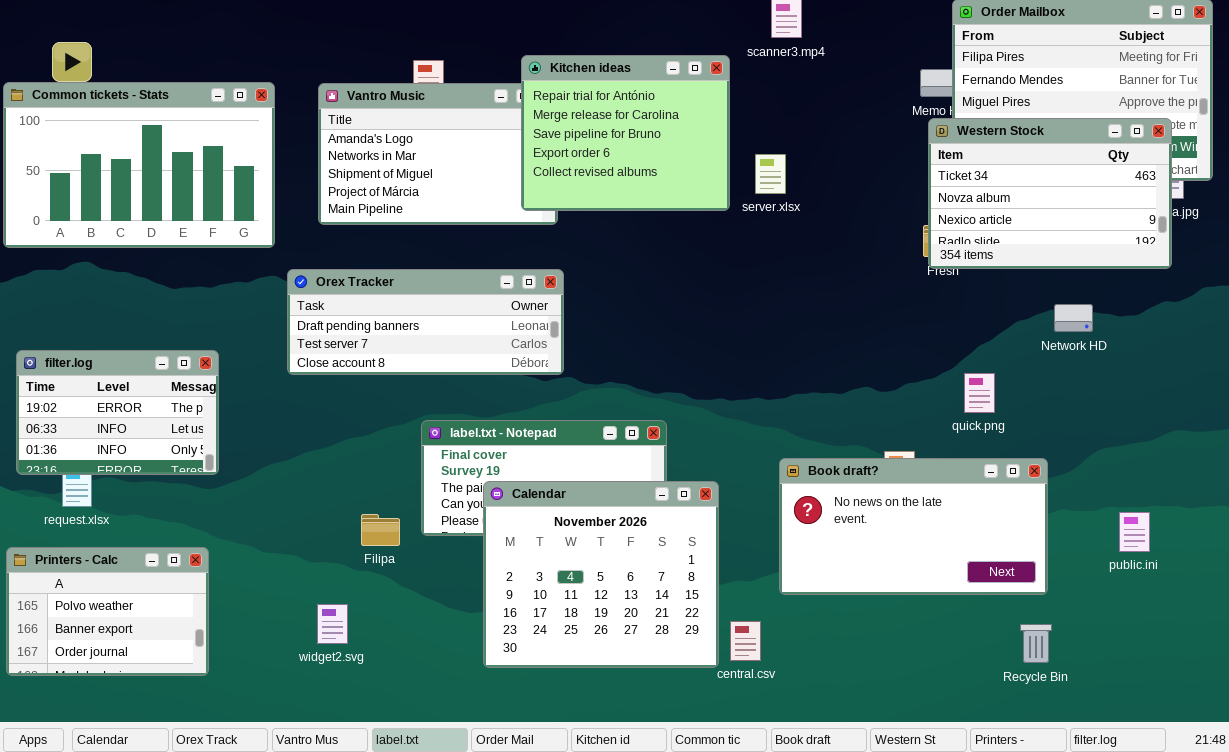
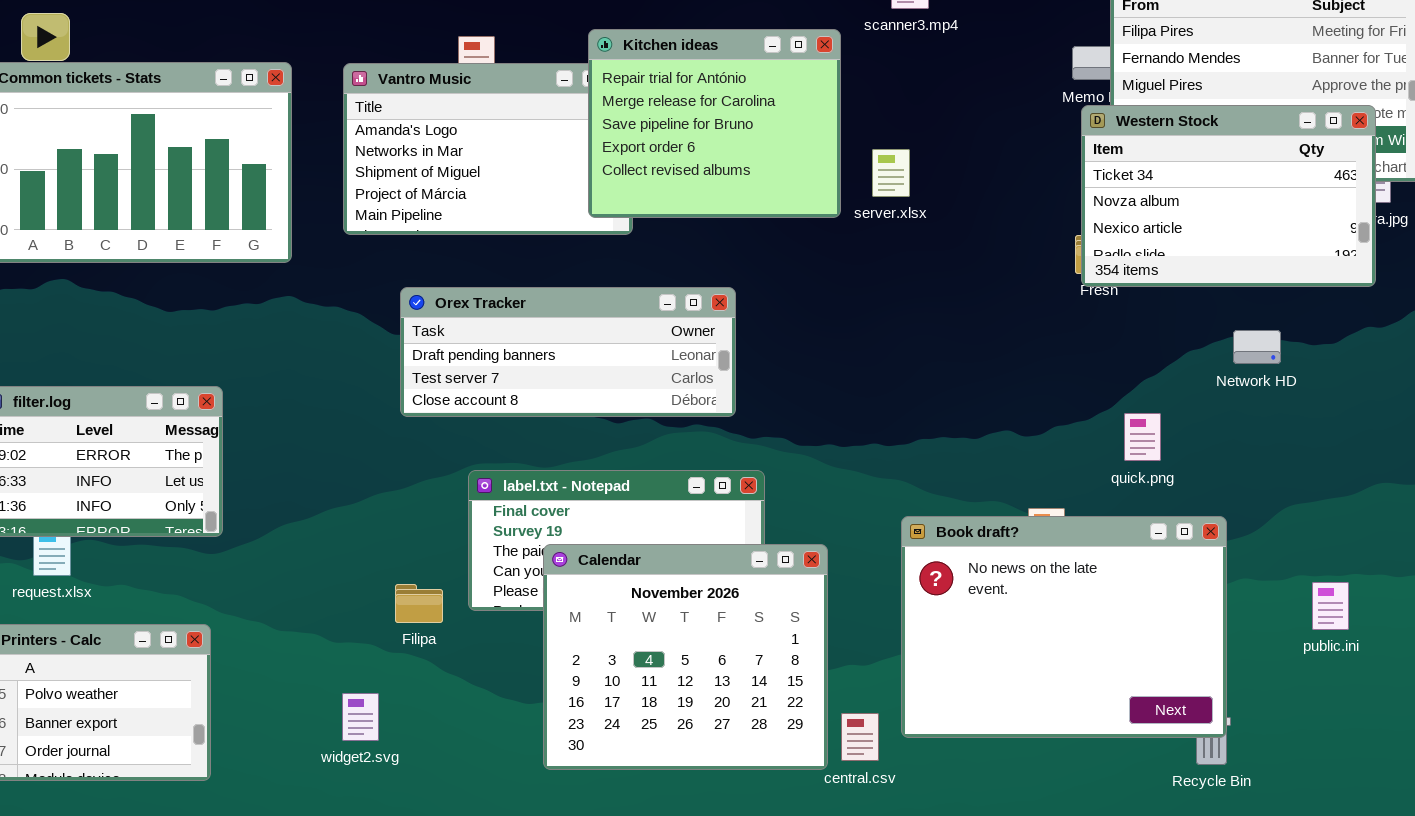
Orex Tracker: [287,269,564,375] -> [400,287,736,417], moved
Book draft?: [779,458,1048,595] -> [901,516,1227,738], resized

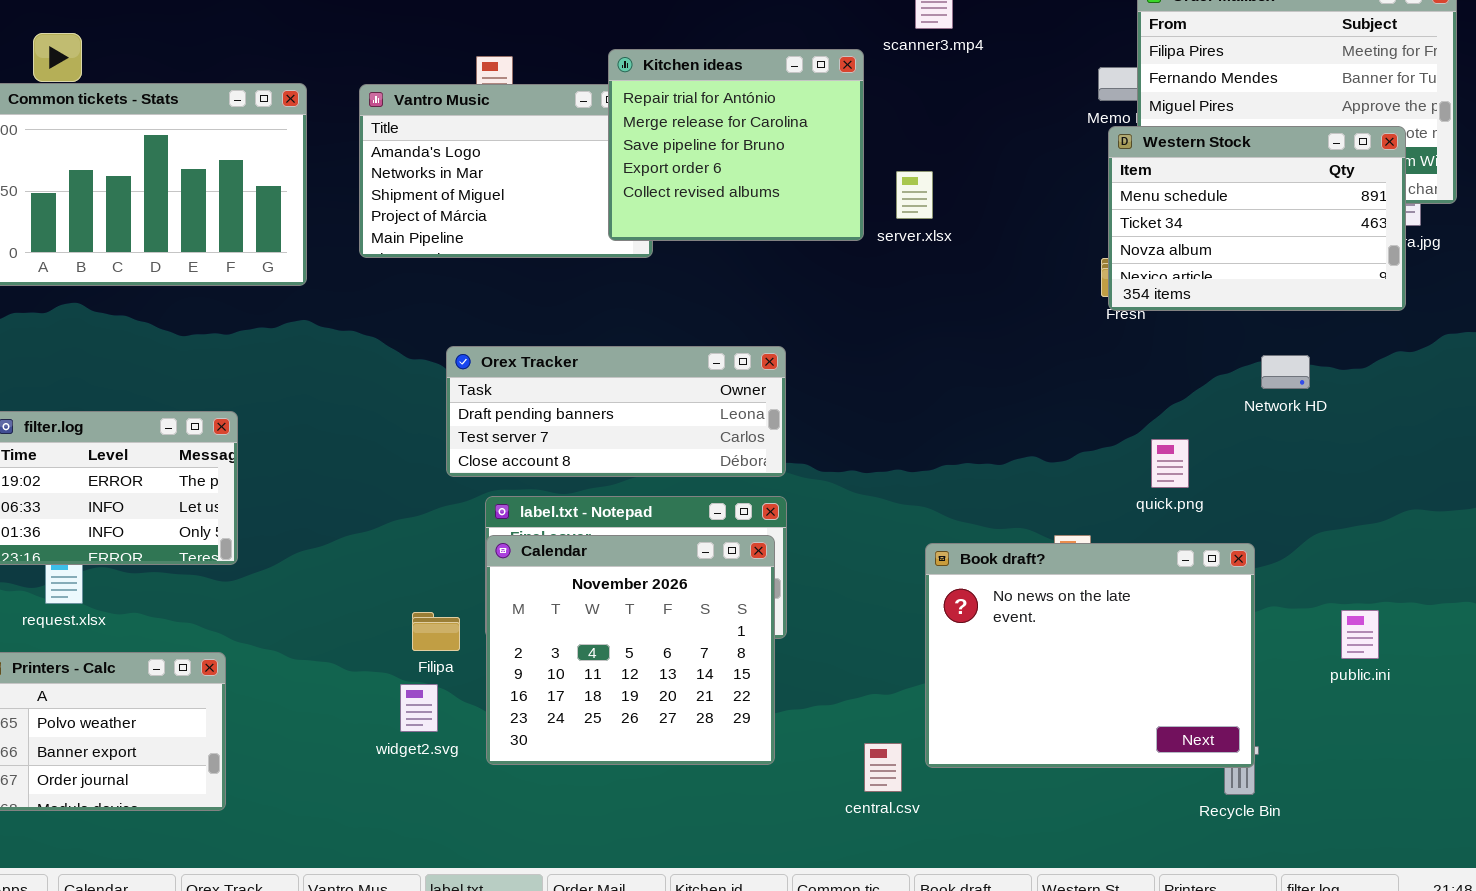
Western Stock: [1081,105,1376,287] -> [1108,126,1406,311], scrolled up 1 row
Orex Tracker: [400,287,736,417] -> [446,346,786,477], moved
Calendar: [543,544,828,770] -> [486,535,775,765], moved
widget2.svg: [342,693,379,741] -> [400,684,438,732], moved

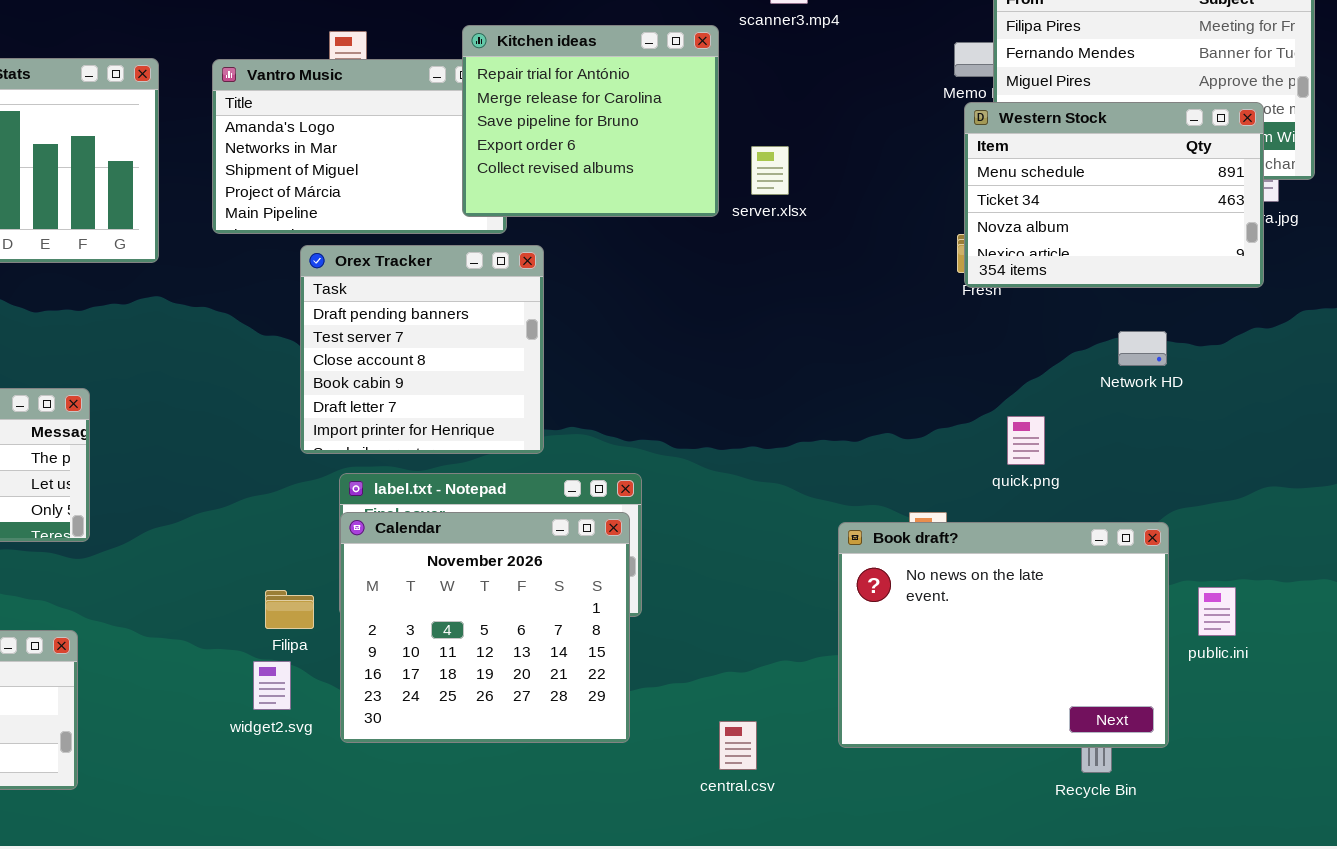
Orex Tracker: [446,346,786,477] -> [300,245,544,454], resized
Book draft?: [925,543,1255,768] -> [838,522,1169,748], moved

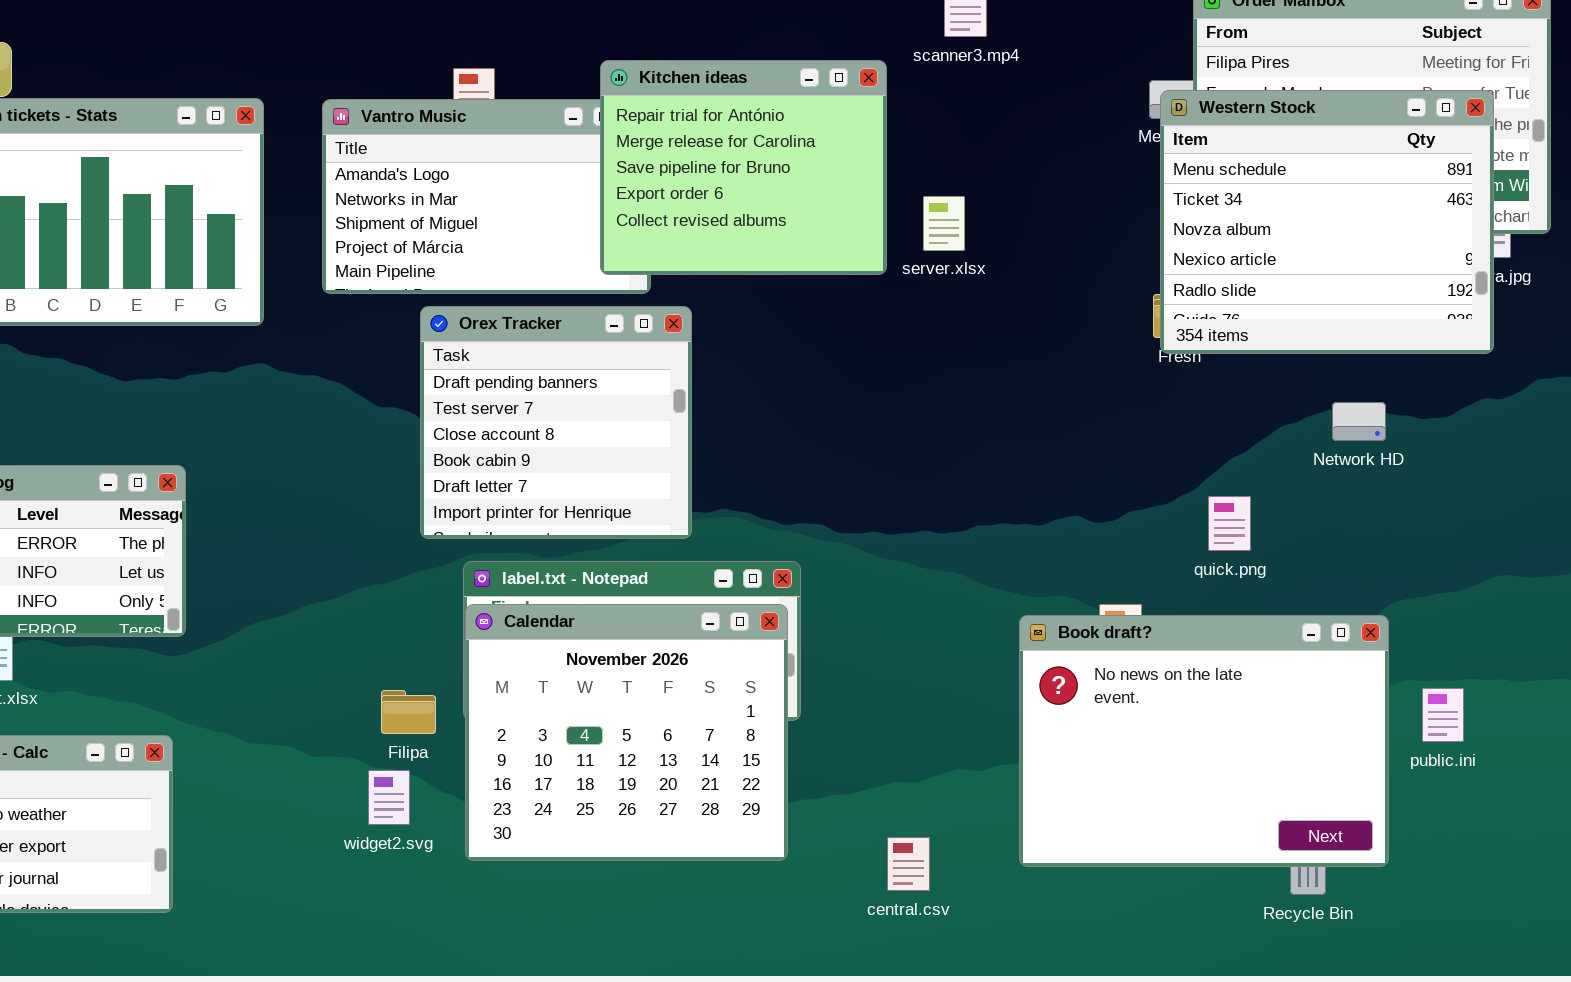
Western Stock: [964,102,1264,288] -> [1160,90,1494,354], resized

